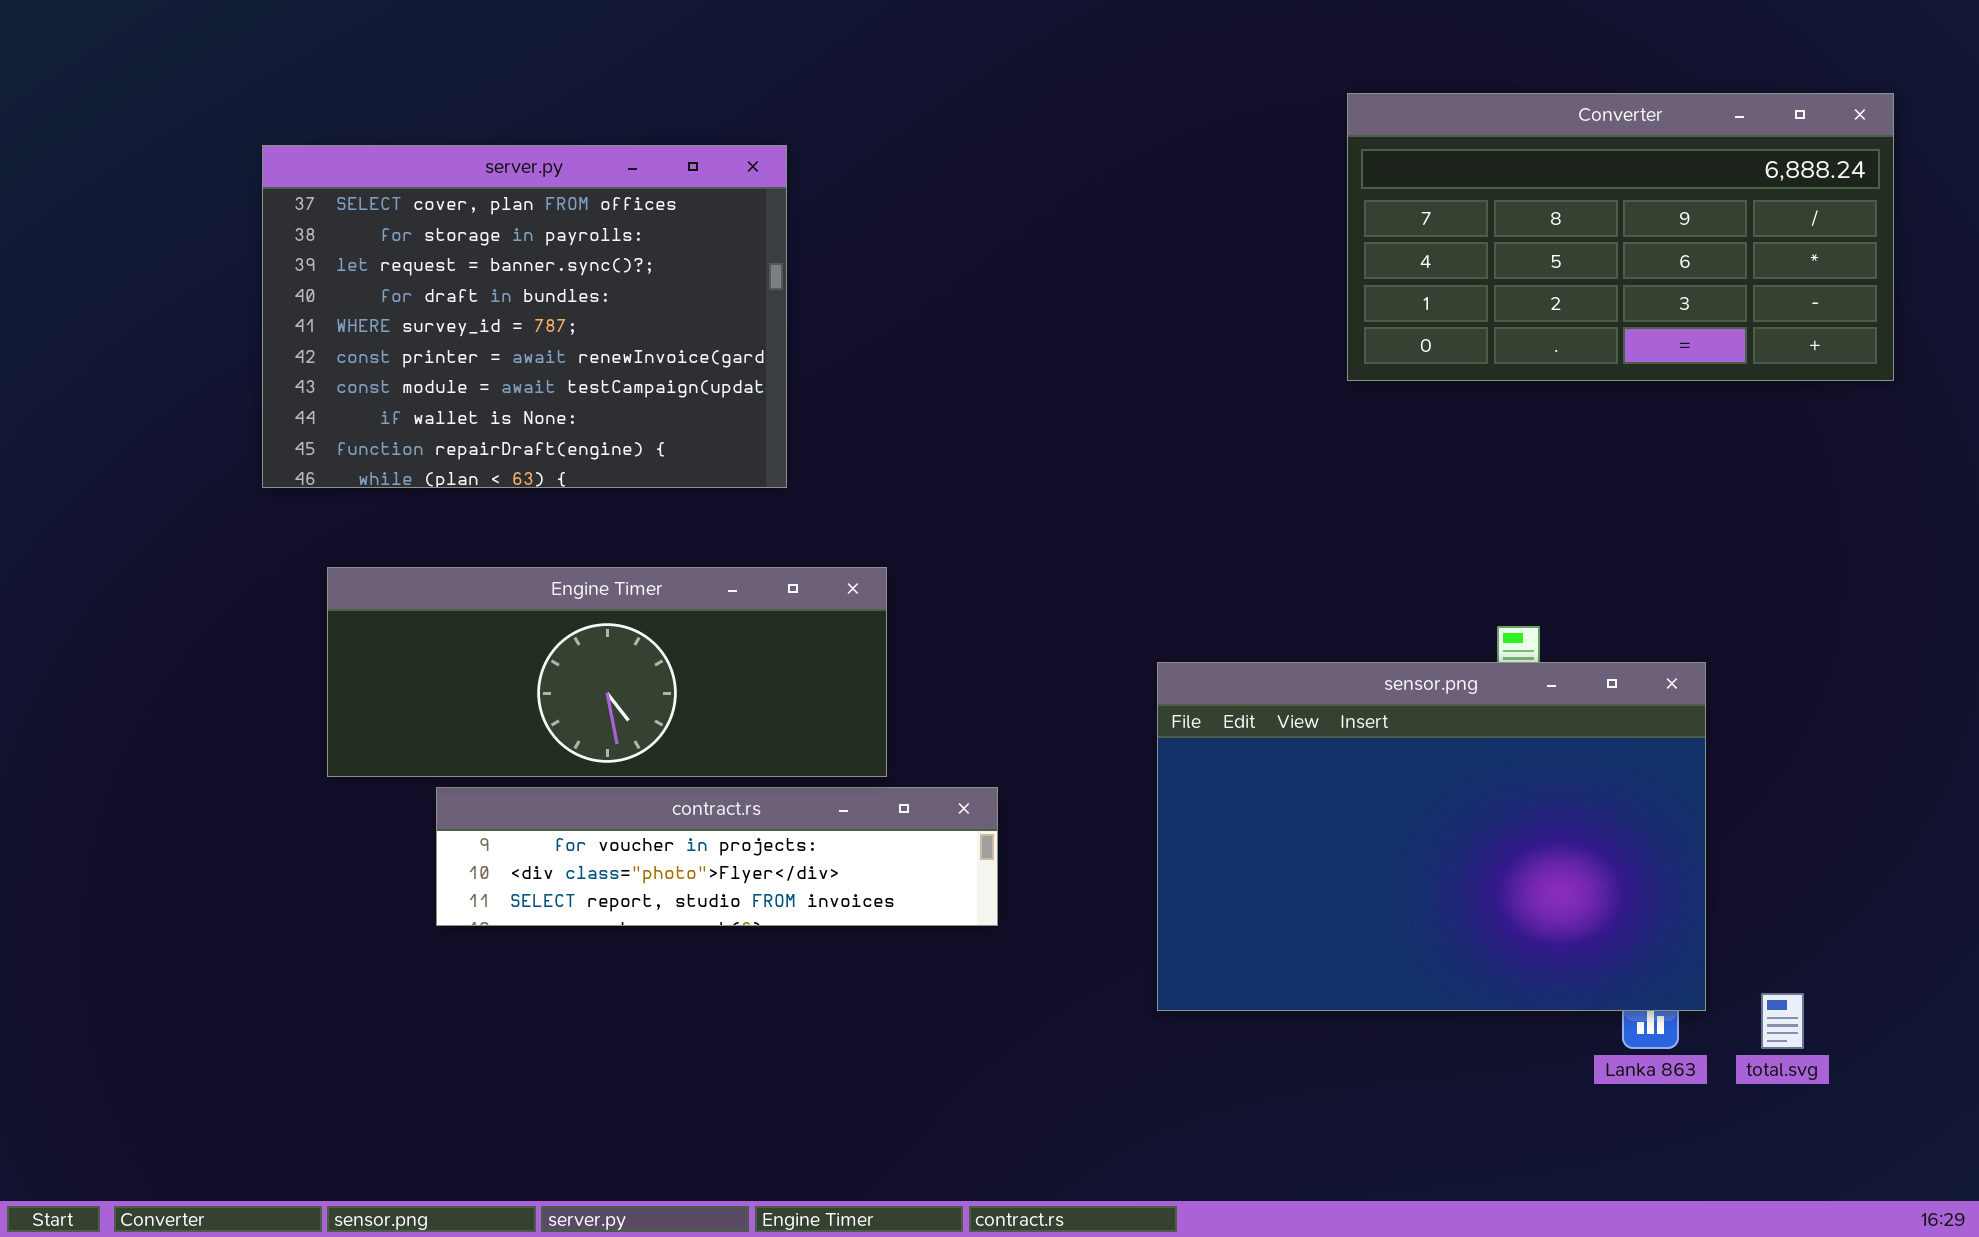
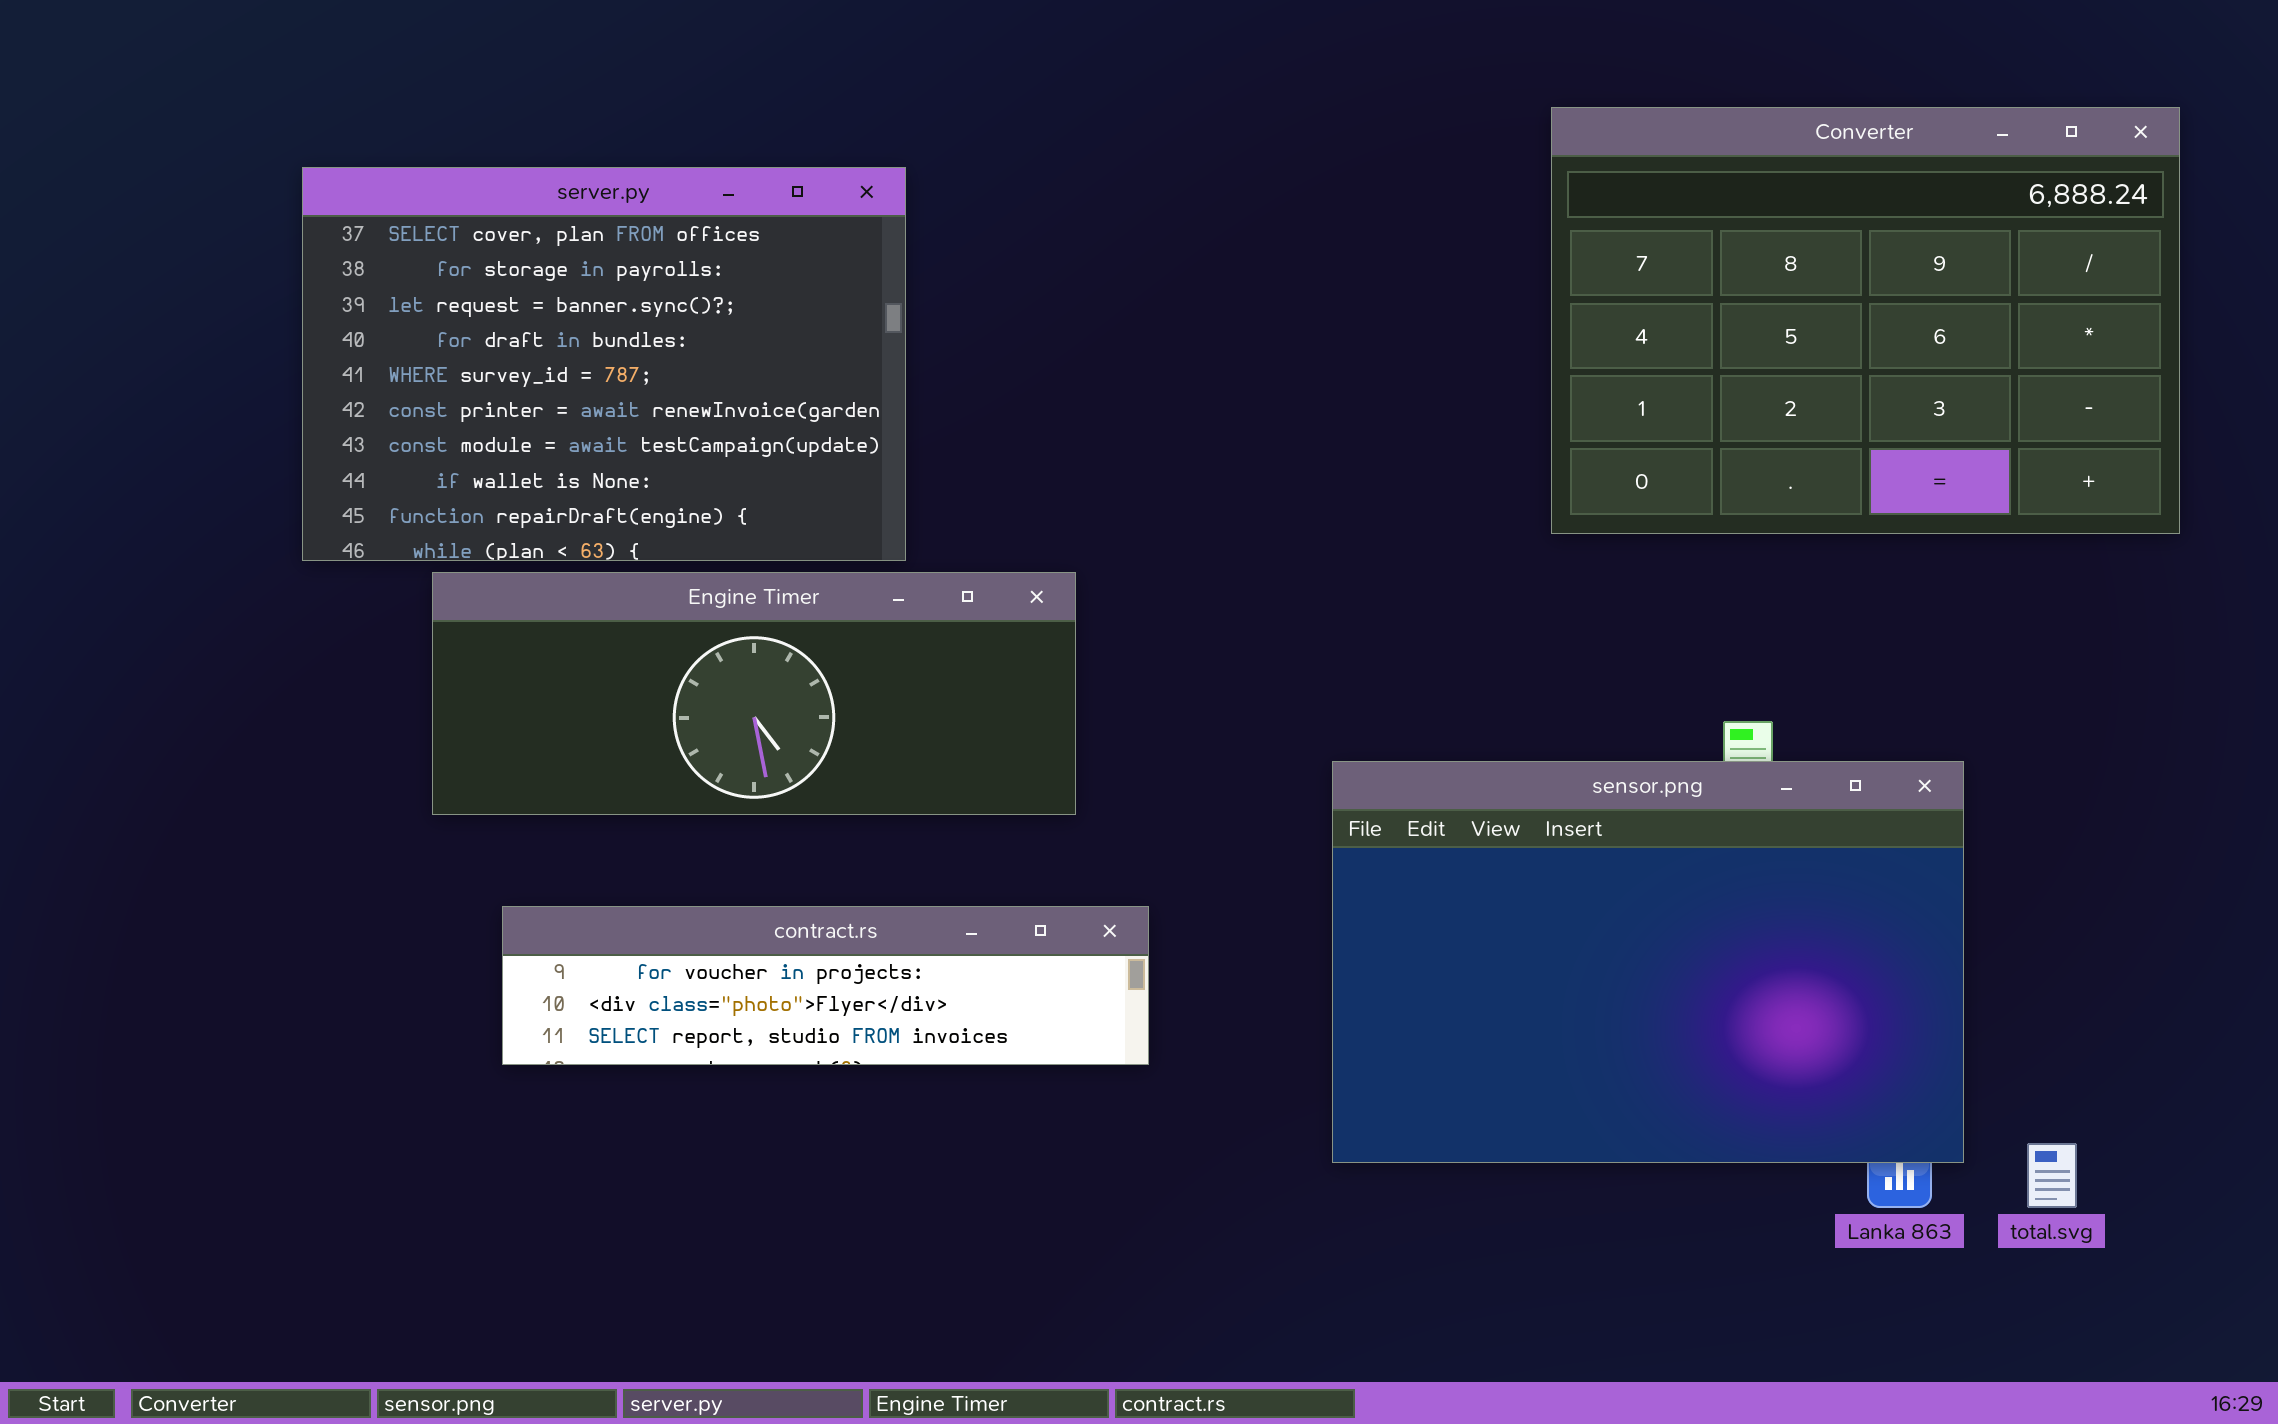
Converter: [1347,93,1894,381] -> [1551,107,2180,534], resized
Engine Timer: [327,567,887,777] -> [432,572,1076,815], moved

